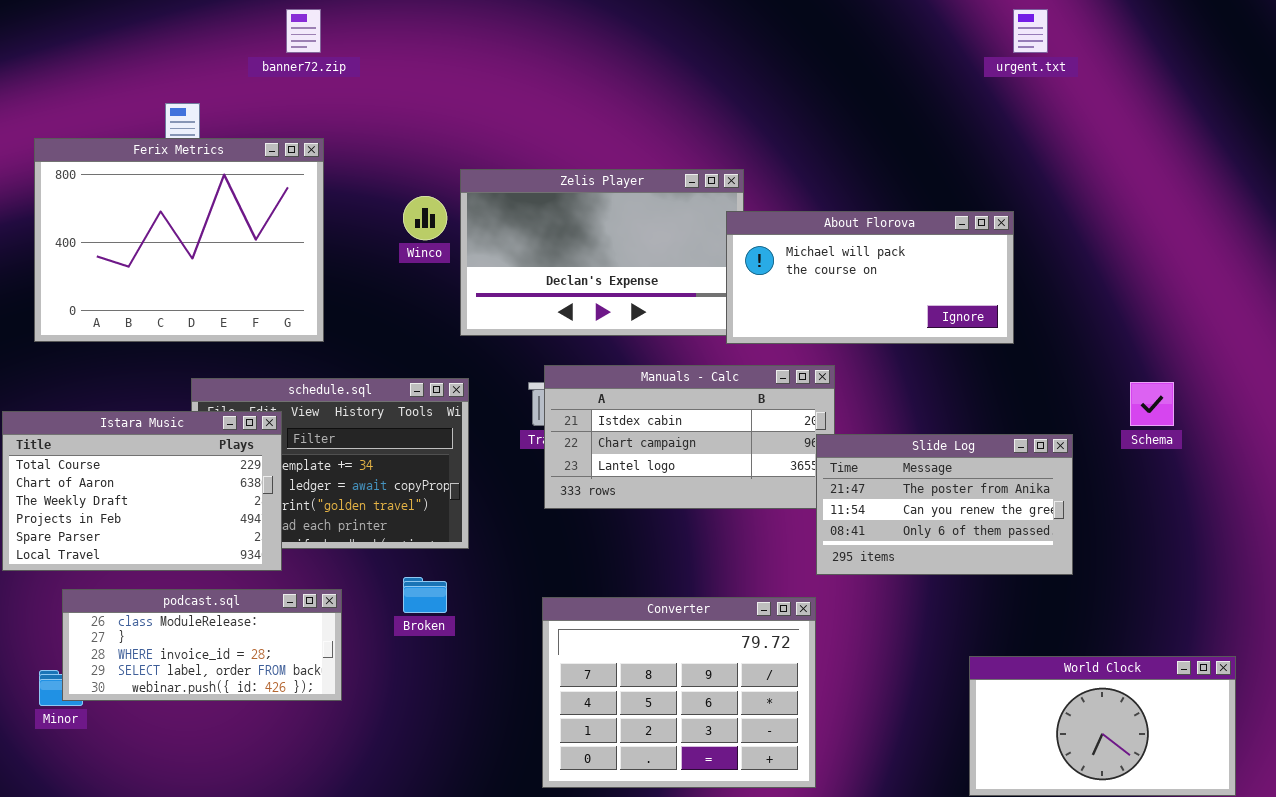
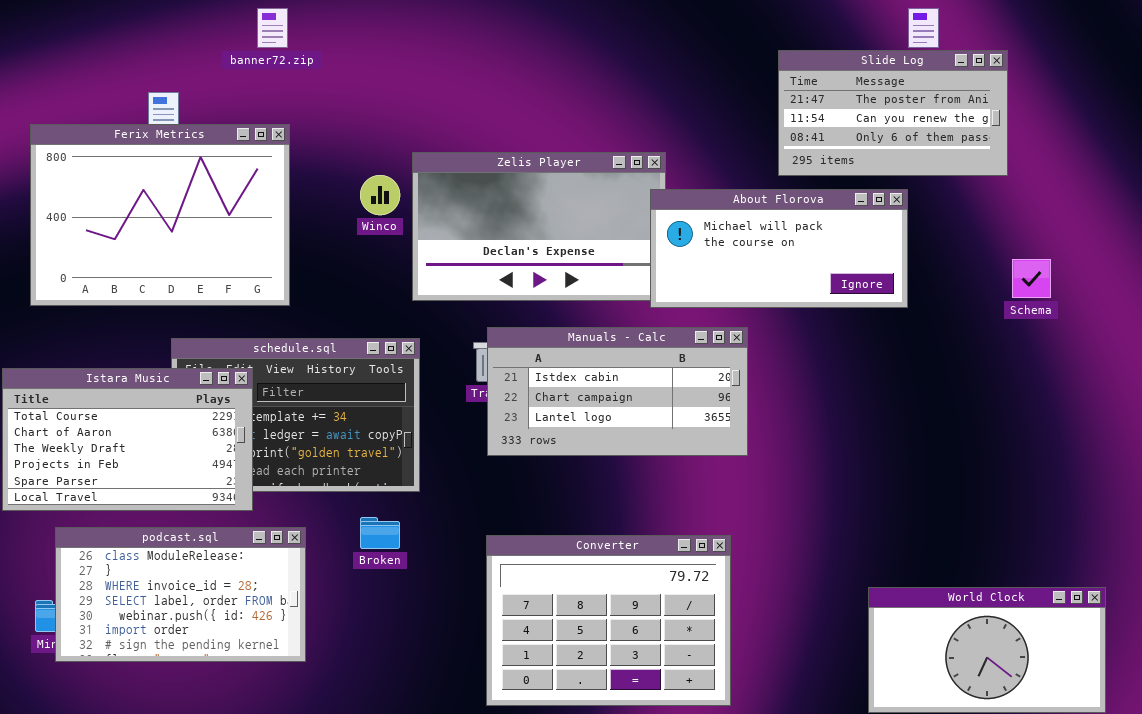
Schema: [1130,382,1174,426] -> [1012,259,1051,298], moved
Slide Log: [816,434,1073,575] -> [778,50,1008,176], moved
podcast.sql: [62,589,342,701] -> [55,527,306,662], resized

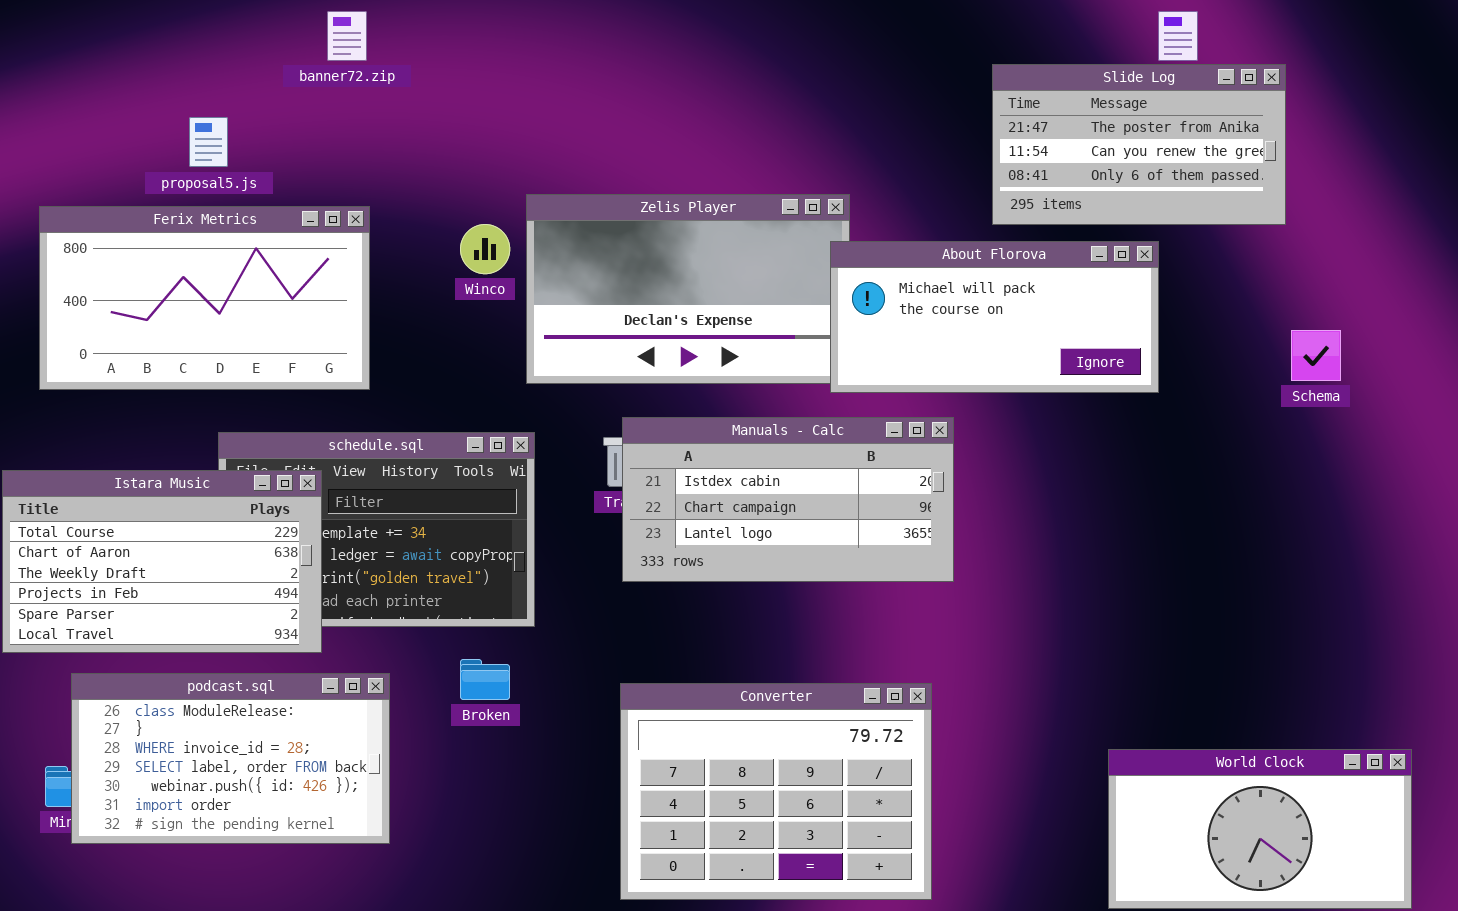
Ferix Metrics: [30,124,290,306] -> [39,206,370,390], resized

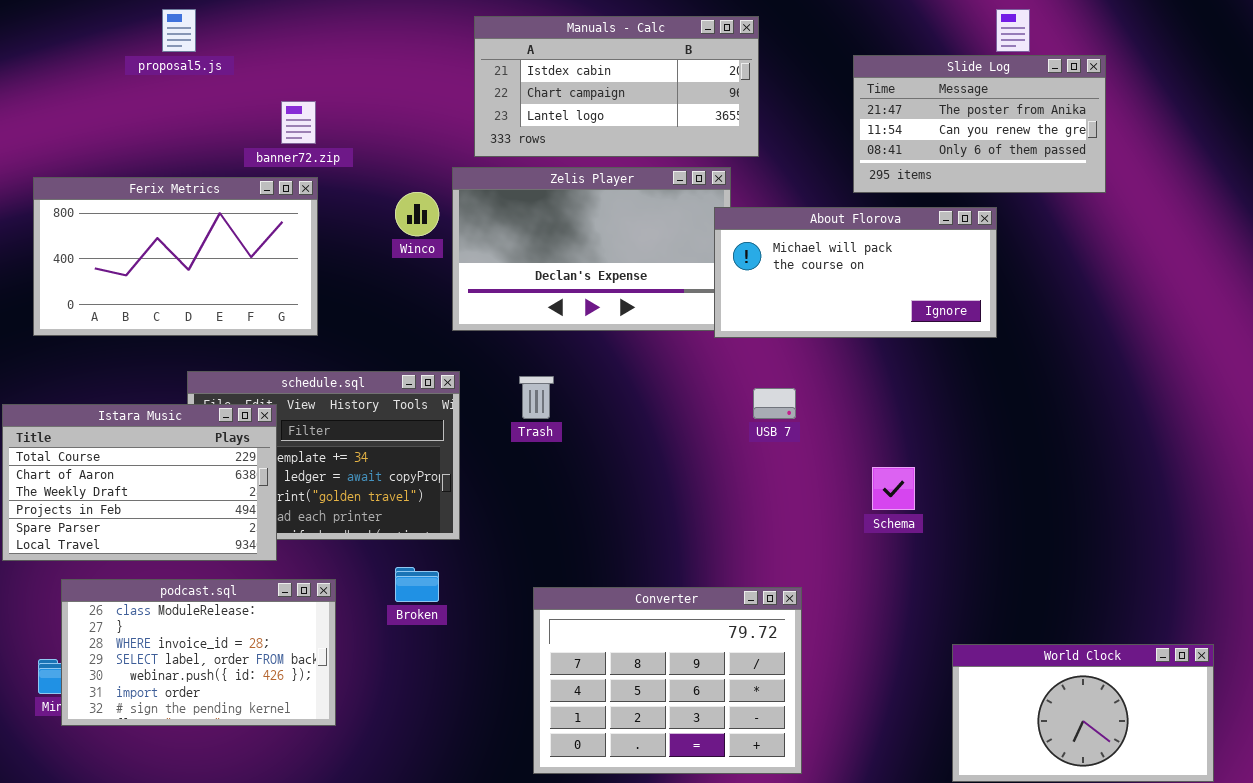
banner72.zip: [327,11,367,61] -> [281,101,316,144], moved
proposal5.js: [189,117,228,167] -> [162,9,196,52], moved
Schema: [1291,330,1341,381] -> [872,467,915,510], moved
Manuals - Calc: [622,417,954,582] -> [474,16,759,157], moved

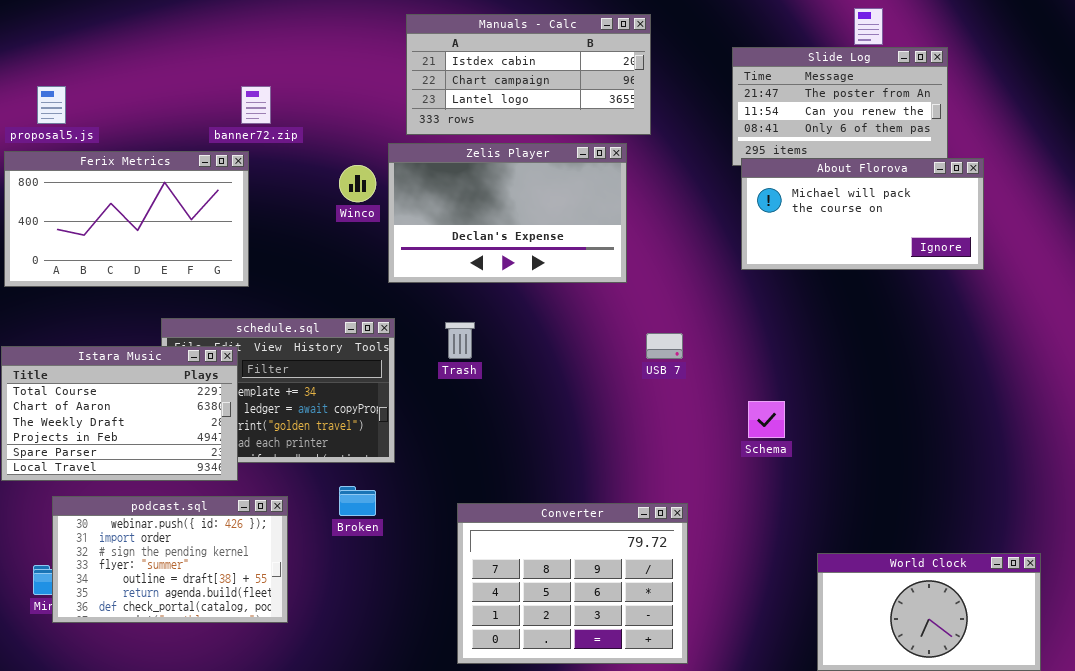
proposal5.js: [162,9,196,52] -> [37,86,66,124], moved
Ferix Metrics: [33,177,318,336] -> [4,151,249,287], moved
About Florova: [714,207,997,338] -> [741,158,984,270], moved
podcast.sql: [61,579,336,726] -> [52,496,288,623], scrolled down 4 rows

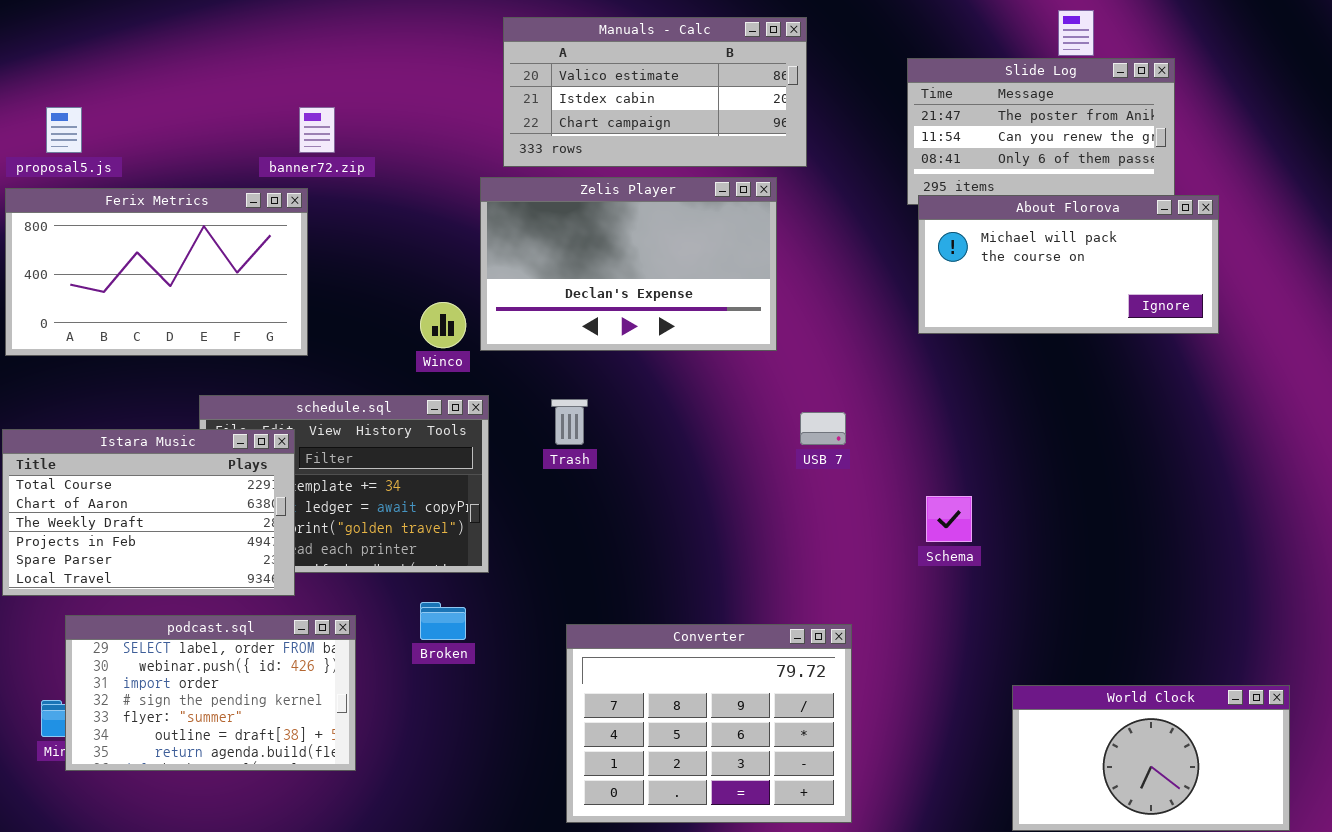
Manuals - Calc: [406,14,651,135] -> [503,17,807,167], scrolled up 1 row
Winco: [339,165,376,202] -> [420,302,466,348], moved
podcast.sql: [52,496,288,623] -> [65,615,356,771], scrolled up 1 row

